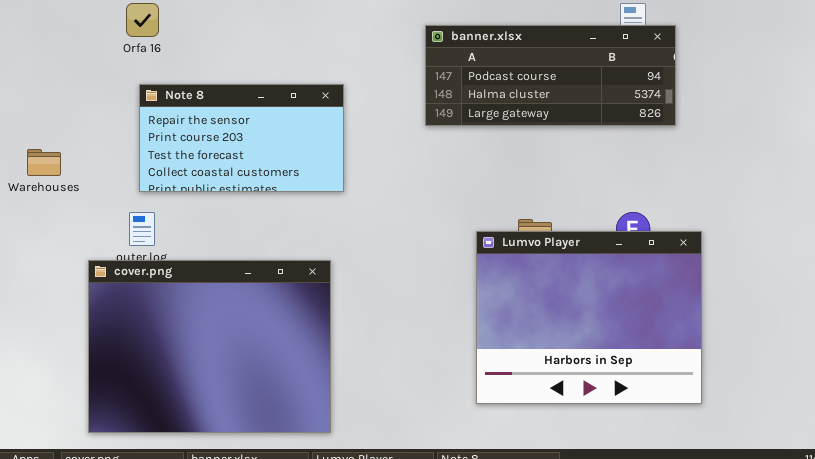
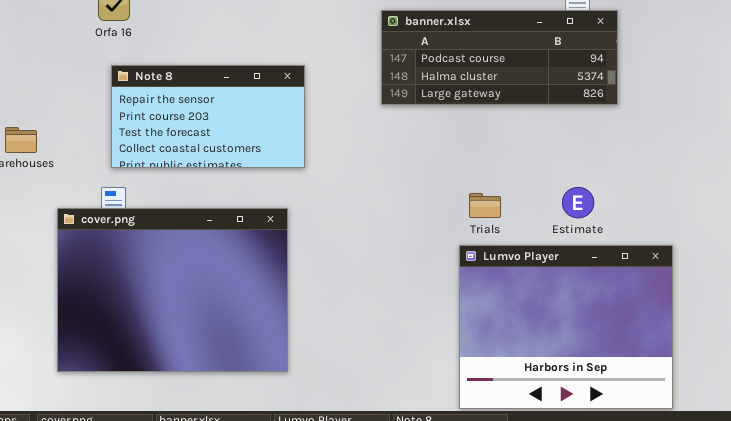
Lumvo Player: [476,231,702,404] -> [459,245,673,409], moved
cover.png: [88,260,331,433] -> [57,208,288,372], moved

